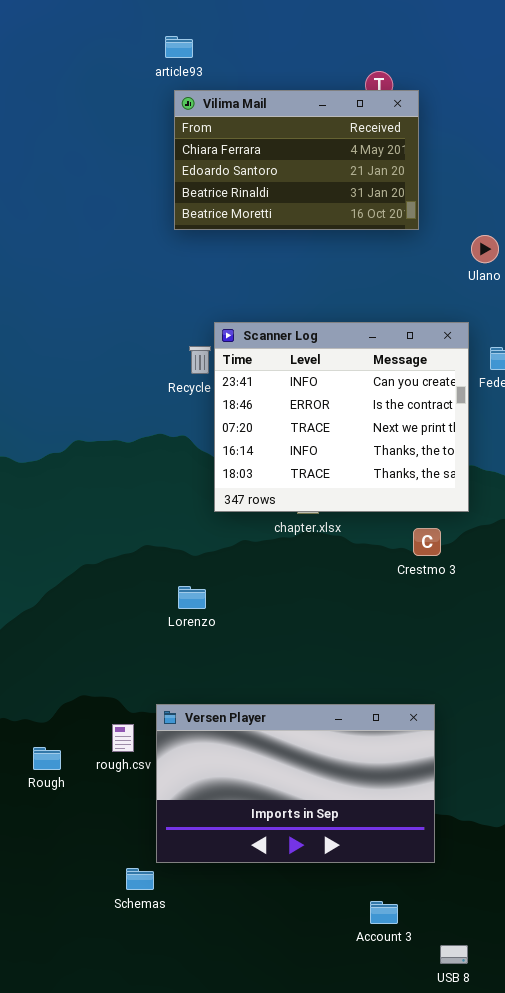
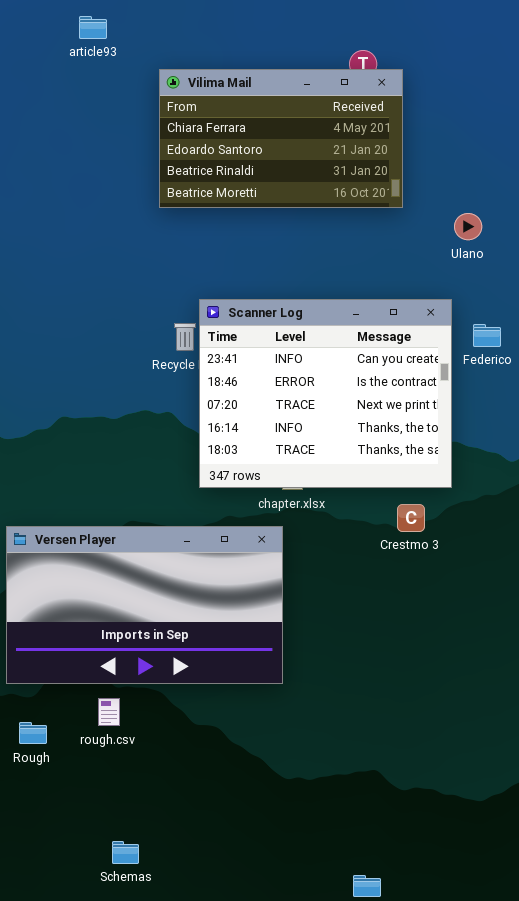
article93: [165,36,193,58] -> [79,16,107,39], moved
Versen Player: [156,704,435,863] -> [6,526,283,684], moved

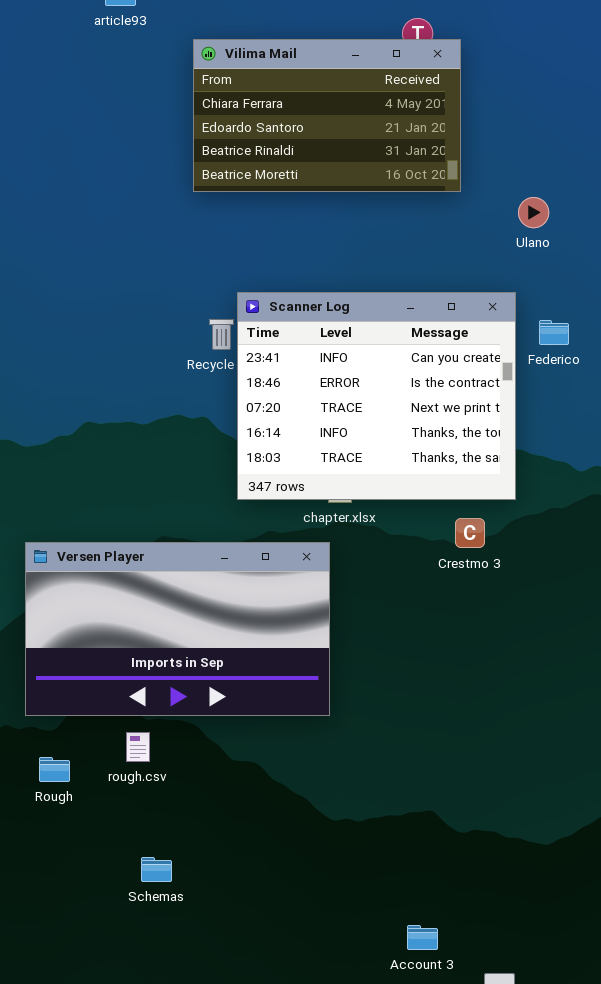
Schemas: [112,841,139,864] -> [141,857,172,882], moved

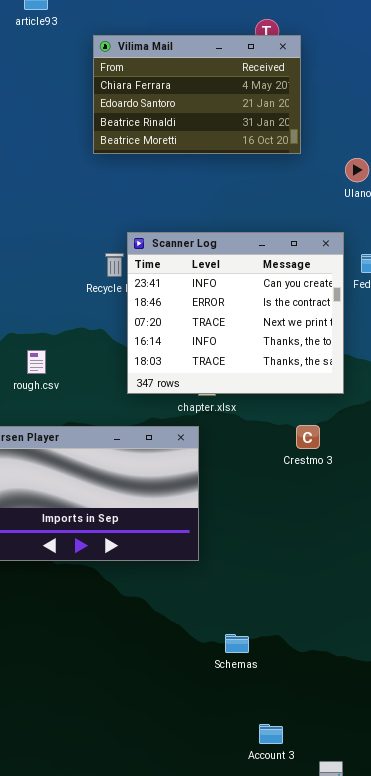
Crestmo 3: [455,518,485,548] -> [296,425,320,449], moved
rough.csv: [126,732,150,762] -> [27,350,46,374], moved
Schemas: [141,857,172,882] -> [225,634,249,653], moved

